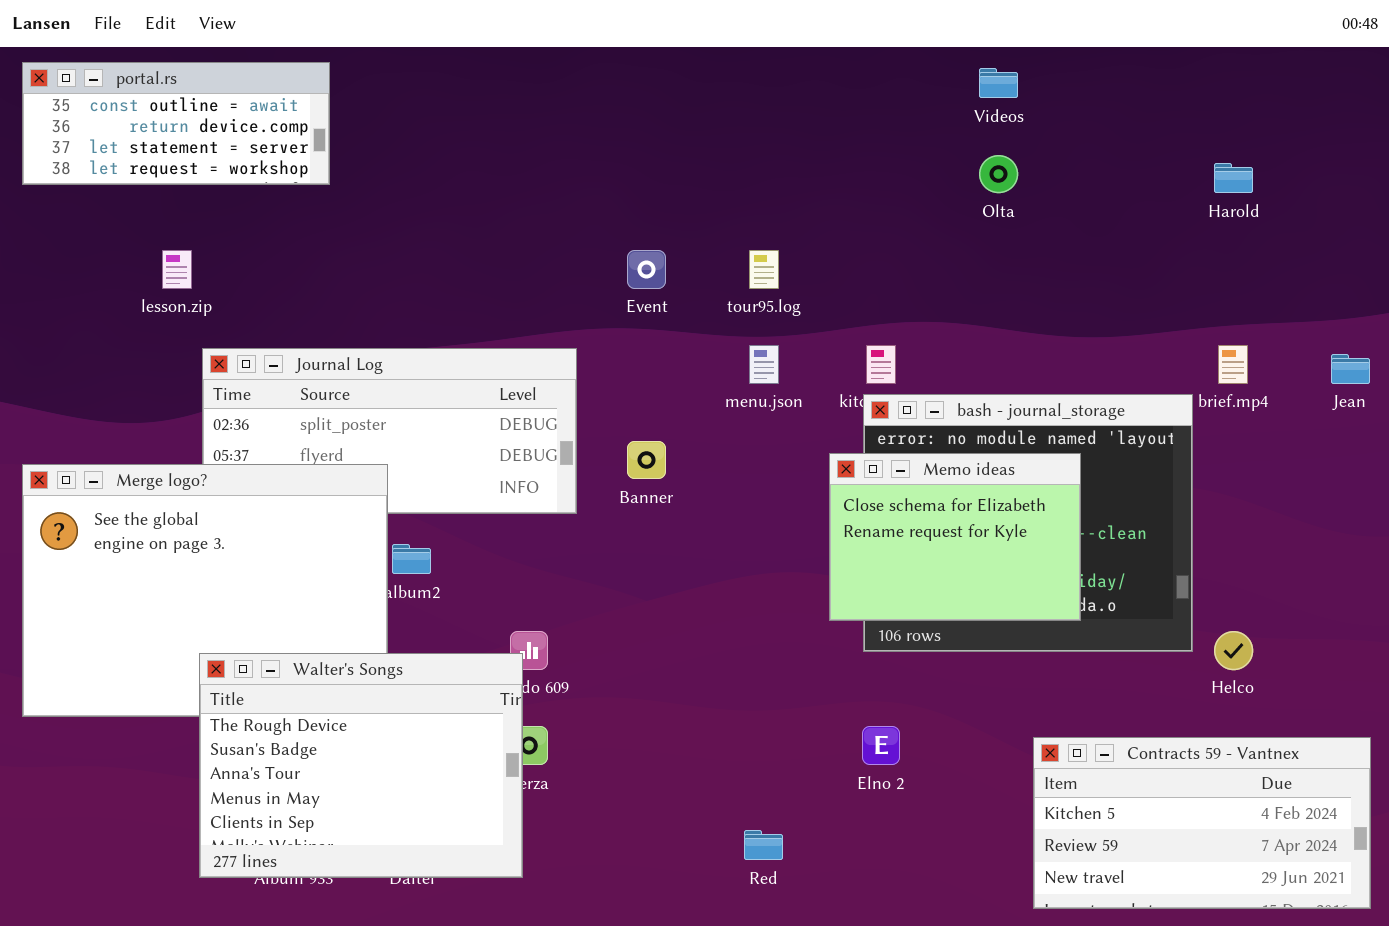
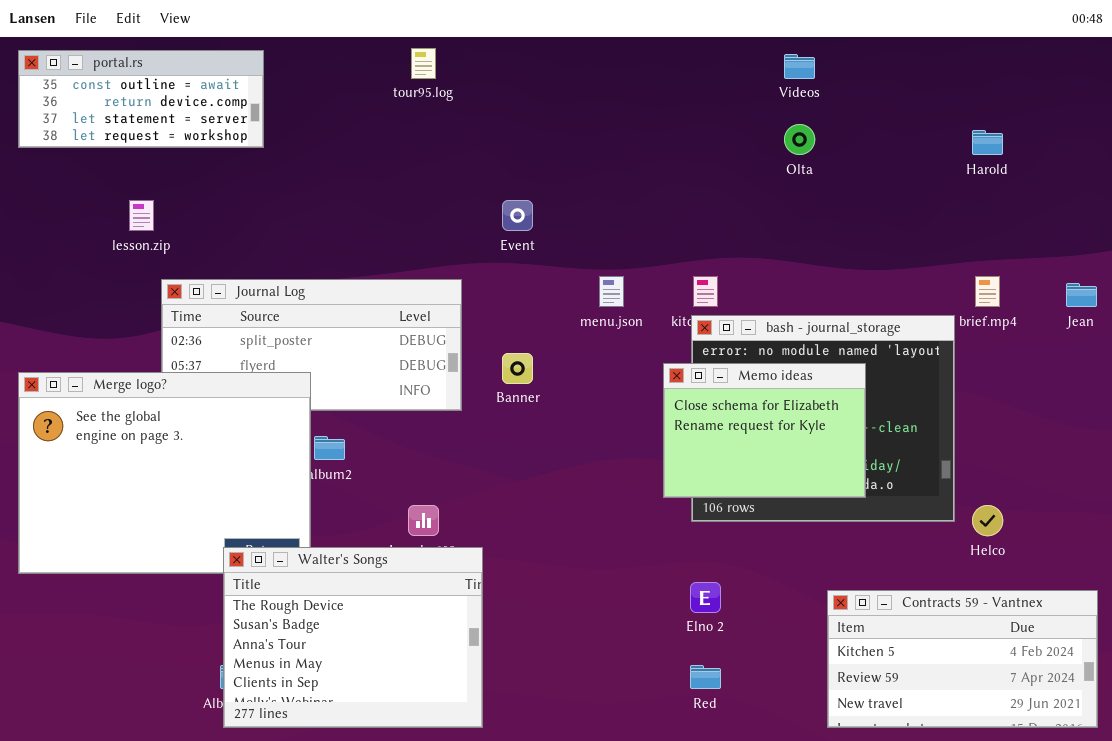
tour95.log: [749,250,779,289] -> [411,48,436,79], moved
Walter's Songs: [199,653,523,878] -> [223,547,483,728], moved
Red: [744,830,783,860] -> [690,665,721,689], moved

